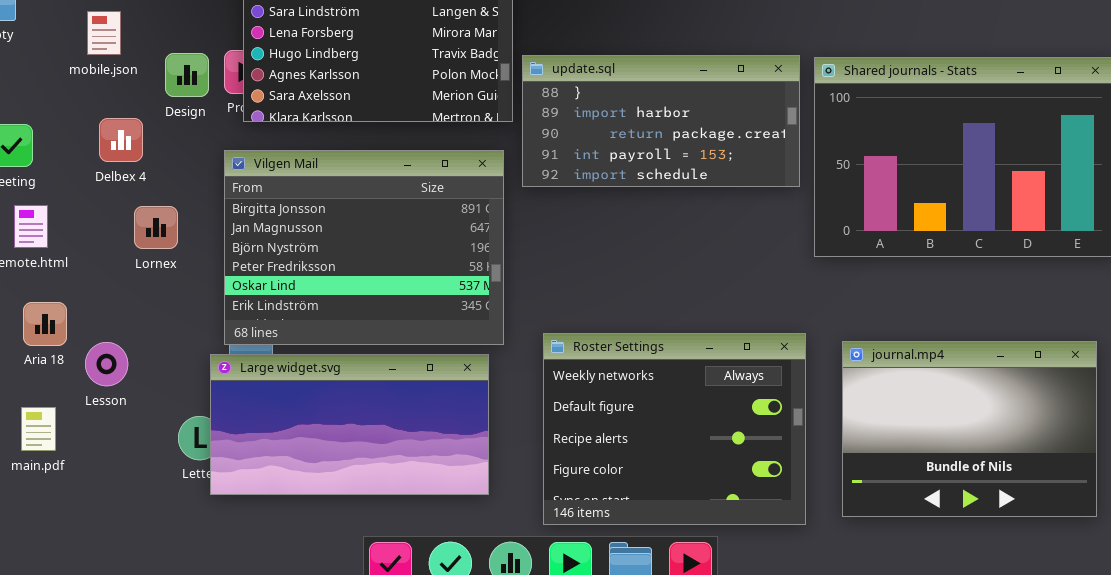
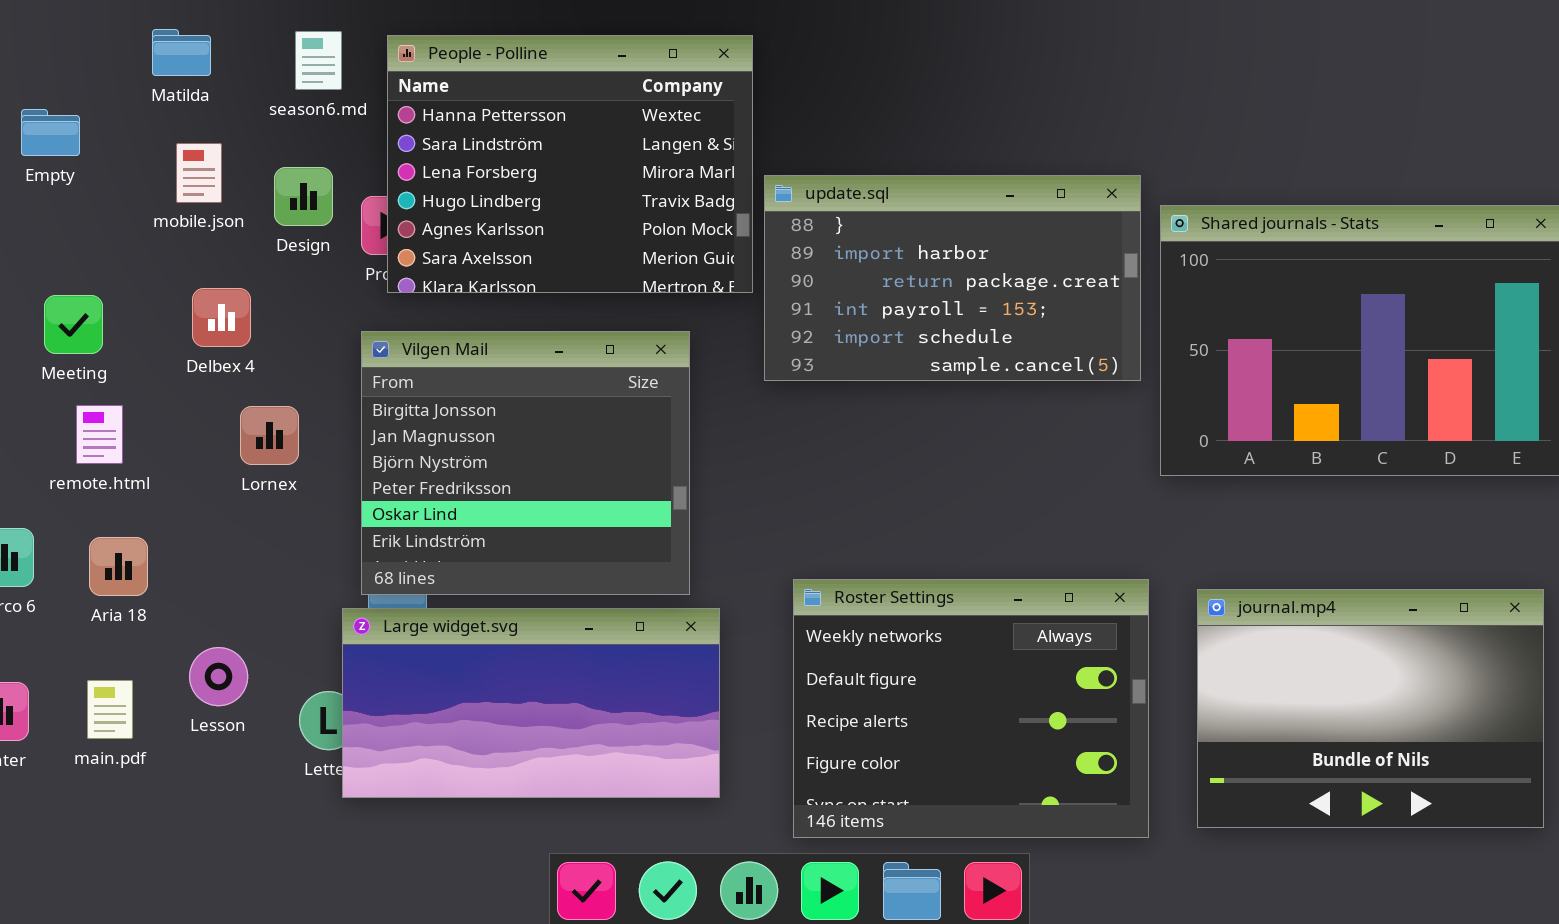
Design: [165,53,209,97] -> [274,167,333,226], moved
update.sql: [522,55,800,187] -> [764,175,1141,381], resized
Vilgen Mail: [224,150,504,345] -> [361,331,690,595], resized
Lesson: [85,342,128,386] -> [189,647,248,706], moved

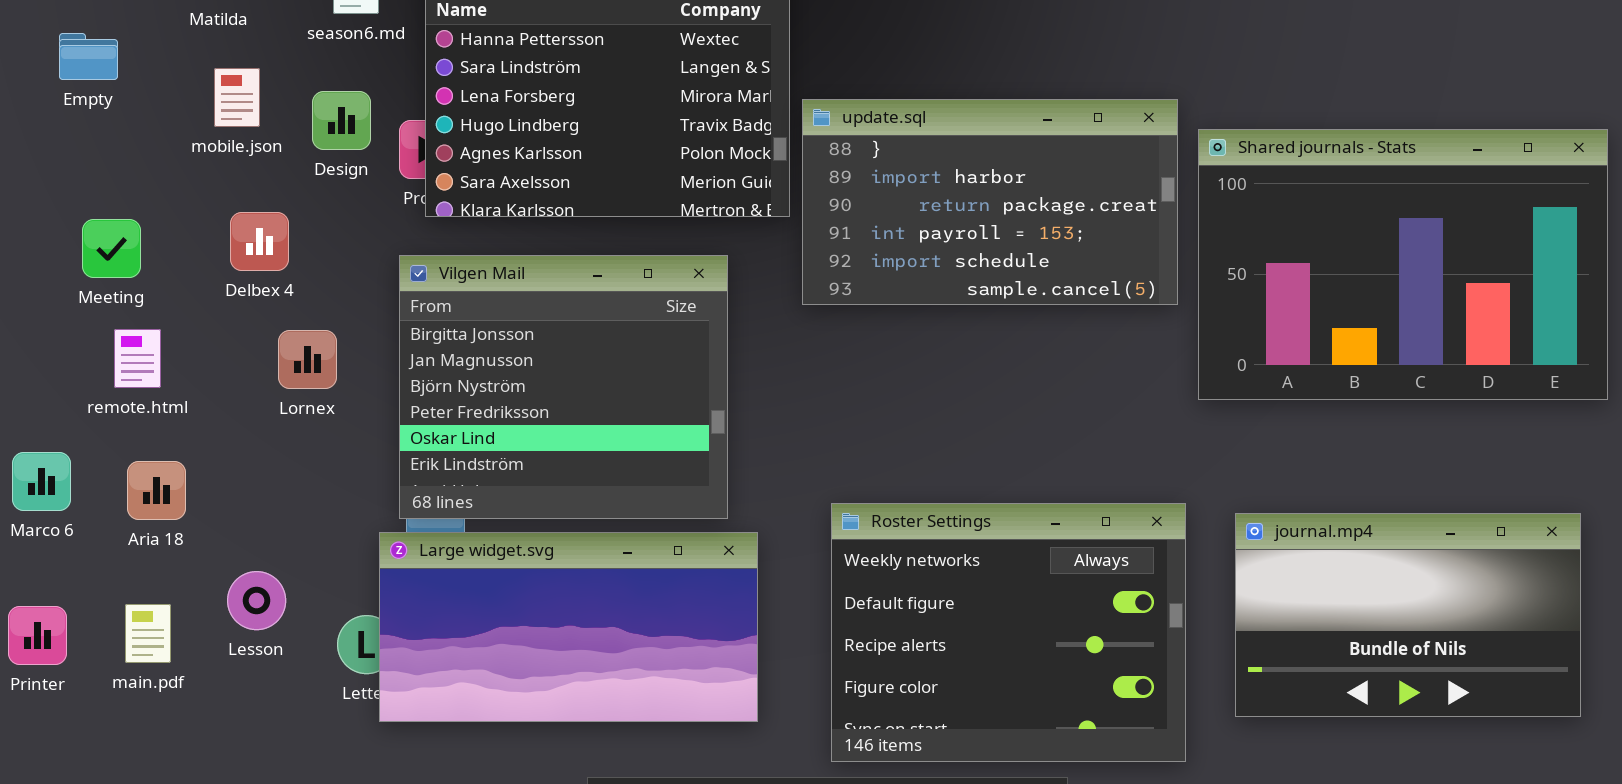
journal.mp4: [1197,589,1544,828] -> [1235,513,1581,717], resized

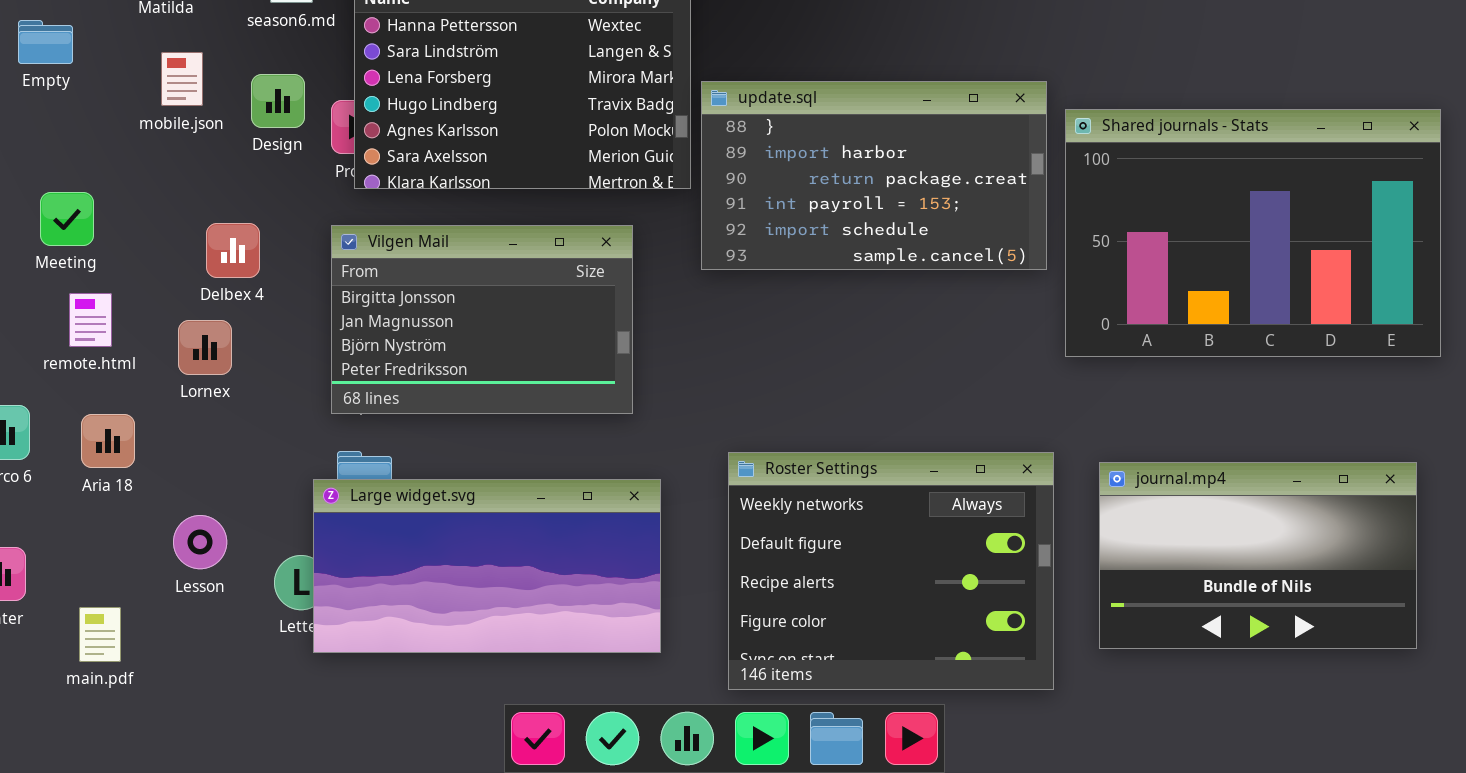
Delbex 4: [230,212,289,271] -> [206,223,260,278], moved
Vilgen Mail: [399,255,728,519] -> [331,225,633,414], resized
Lornex: [278,330,337,389] -> [178,320,232,375], moved
main.pdf: [125,604,171,663] -> [79,607,121,662], moved

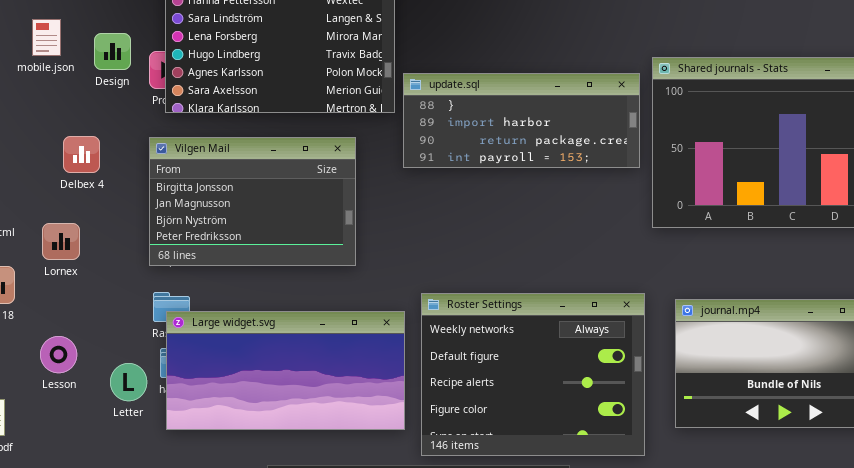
update.sql: [701,81,1047,270] -> [403,73,640,168], resized
Lornex: [178,320,232,375] -> [42,223,80,260], moved
Large widget.svg: [313,479,661,653] -> [166,311,405,430], moved

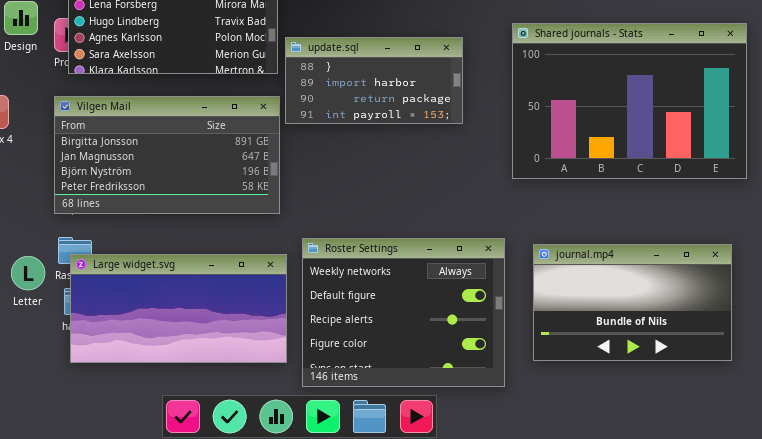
update.sql: [403,73,640,168] -> [285,37,463,124], resized
Vilgen Mail: [149,137,356,266] -> [54,96,280,214], resized
Letter: [110,363,147,401] -> [11,256,45,290], moved

